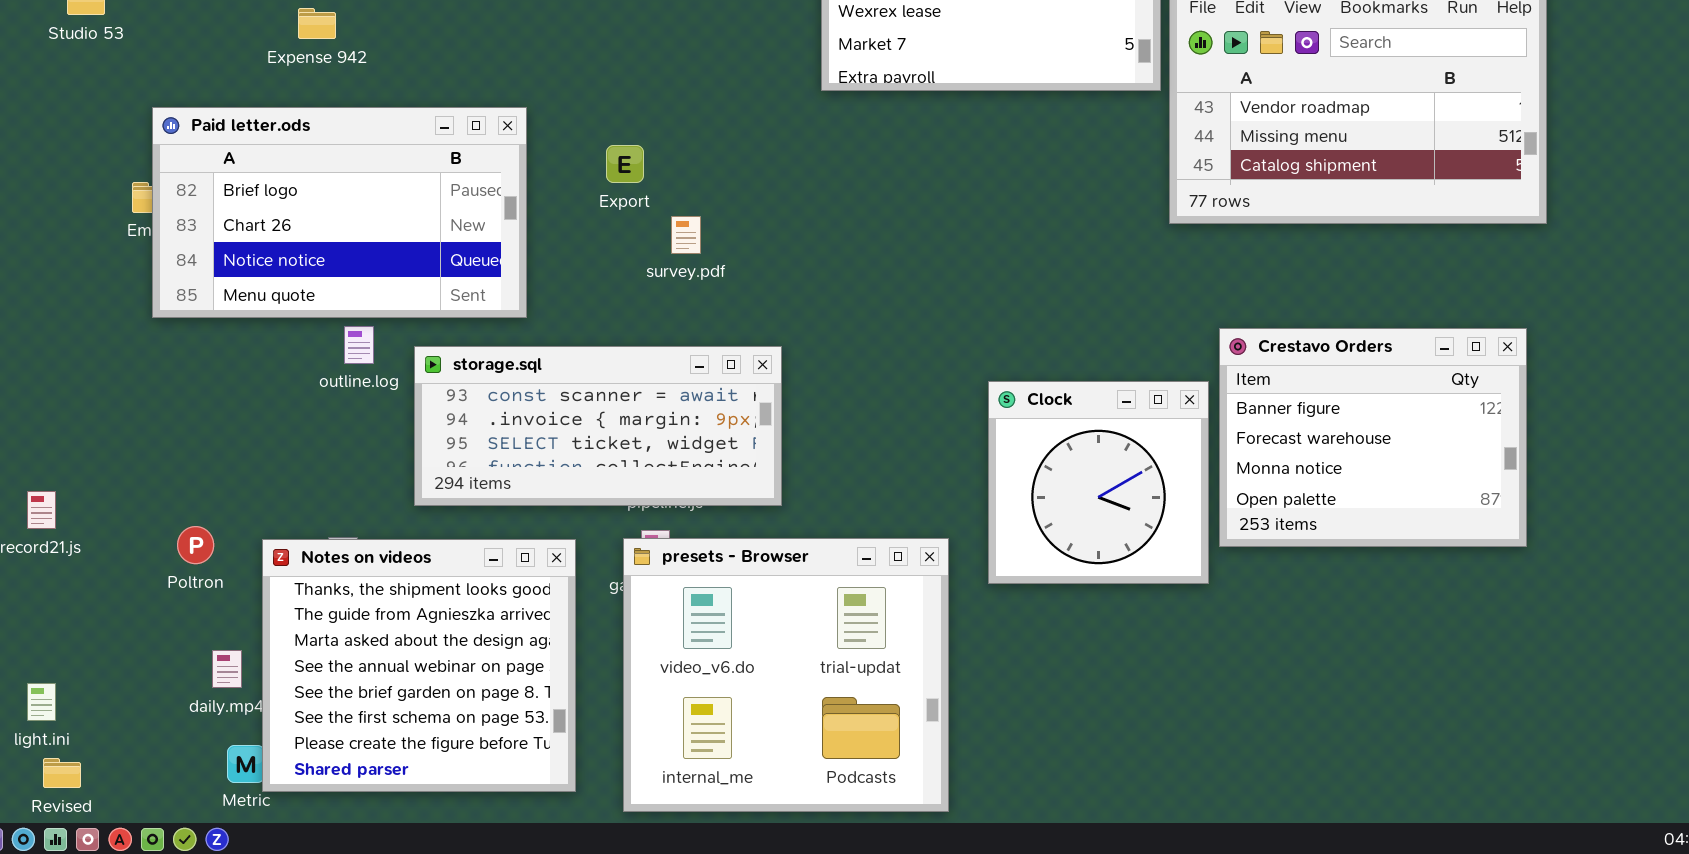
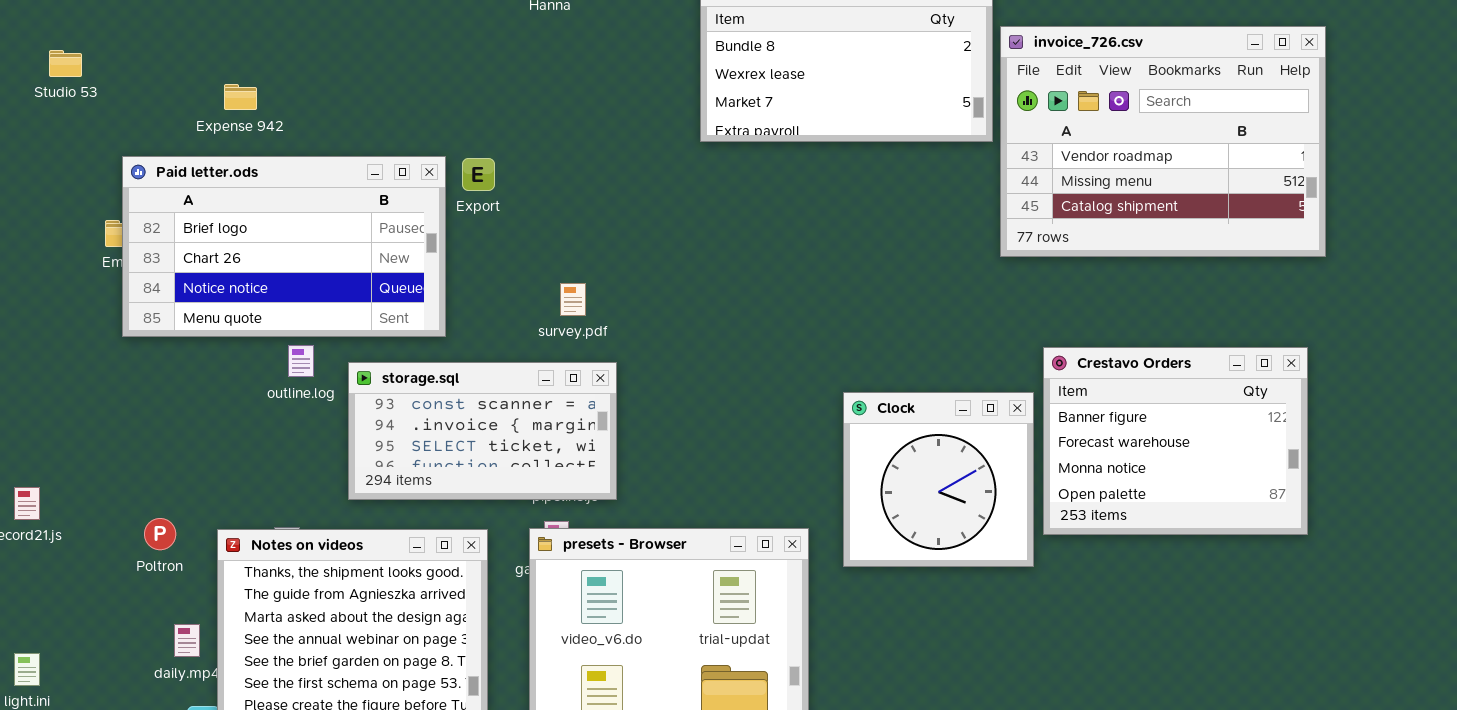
Expense 942: [298,8,336,39] -> [224,84,257,110], moved
Export: [606,145,644,183] -> [462,158,495,191], moved
survey.pdf: [671,216,701,254] -> [560,283,586,316], moved
storage.sql: [414,346,782,506] -> [348,362,617,500], resized

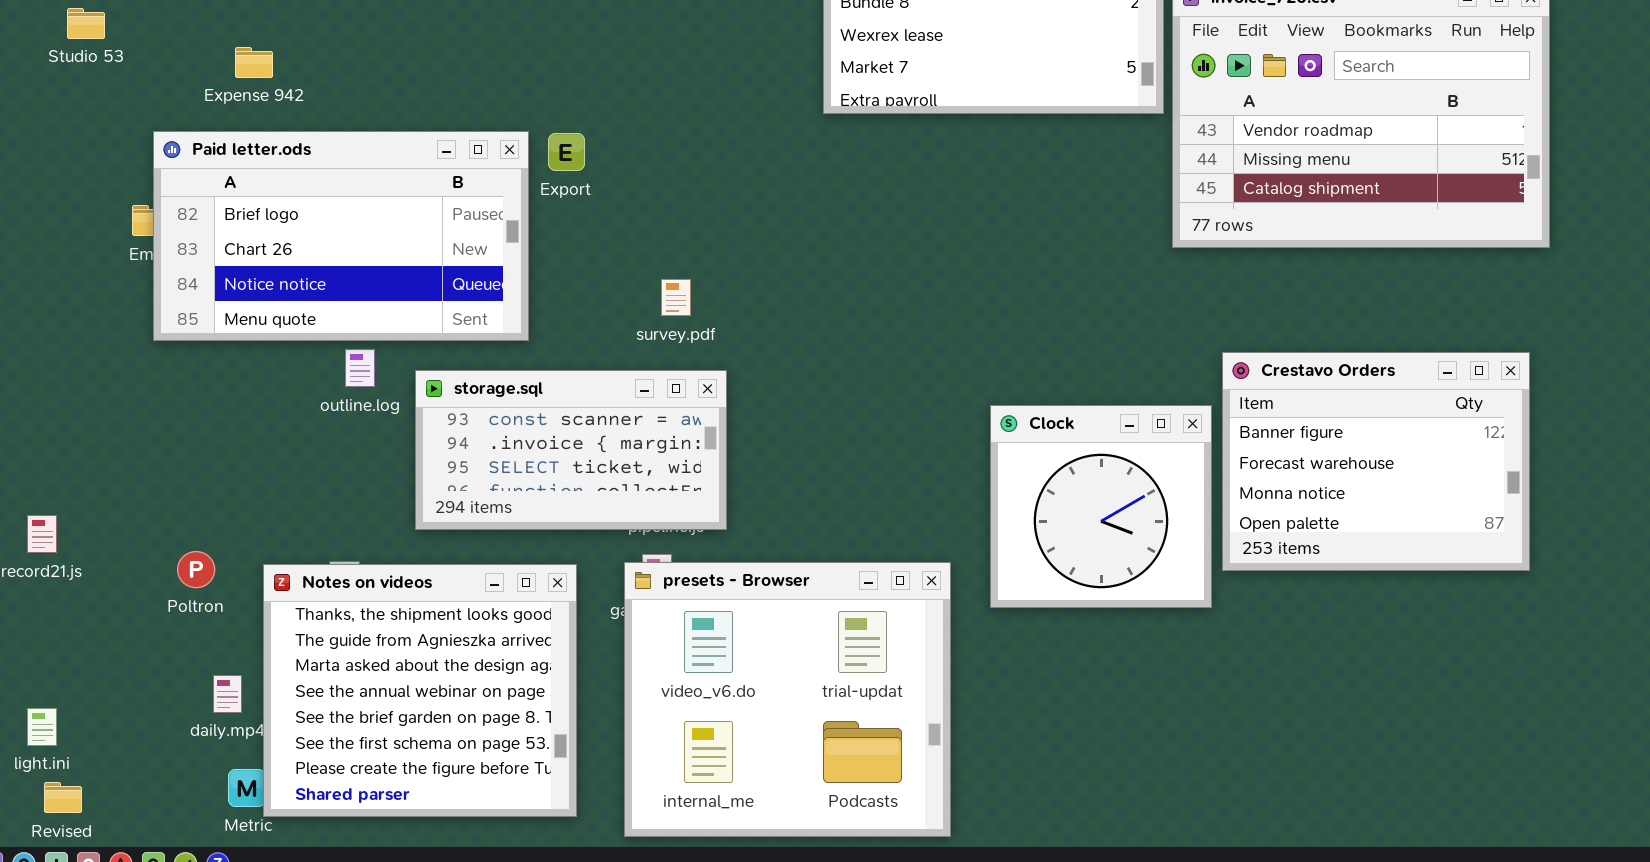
Expense 942: [224,84,257,110] -> [235,47,273,78], moved

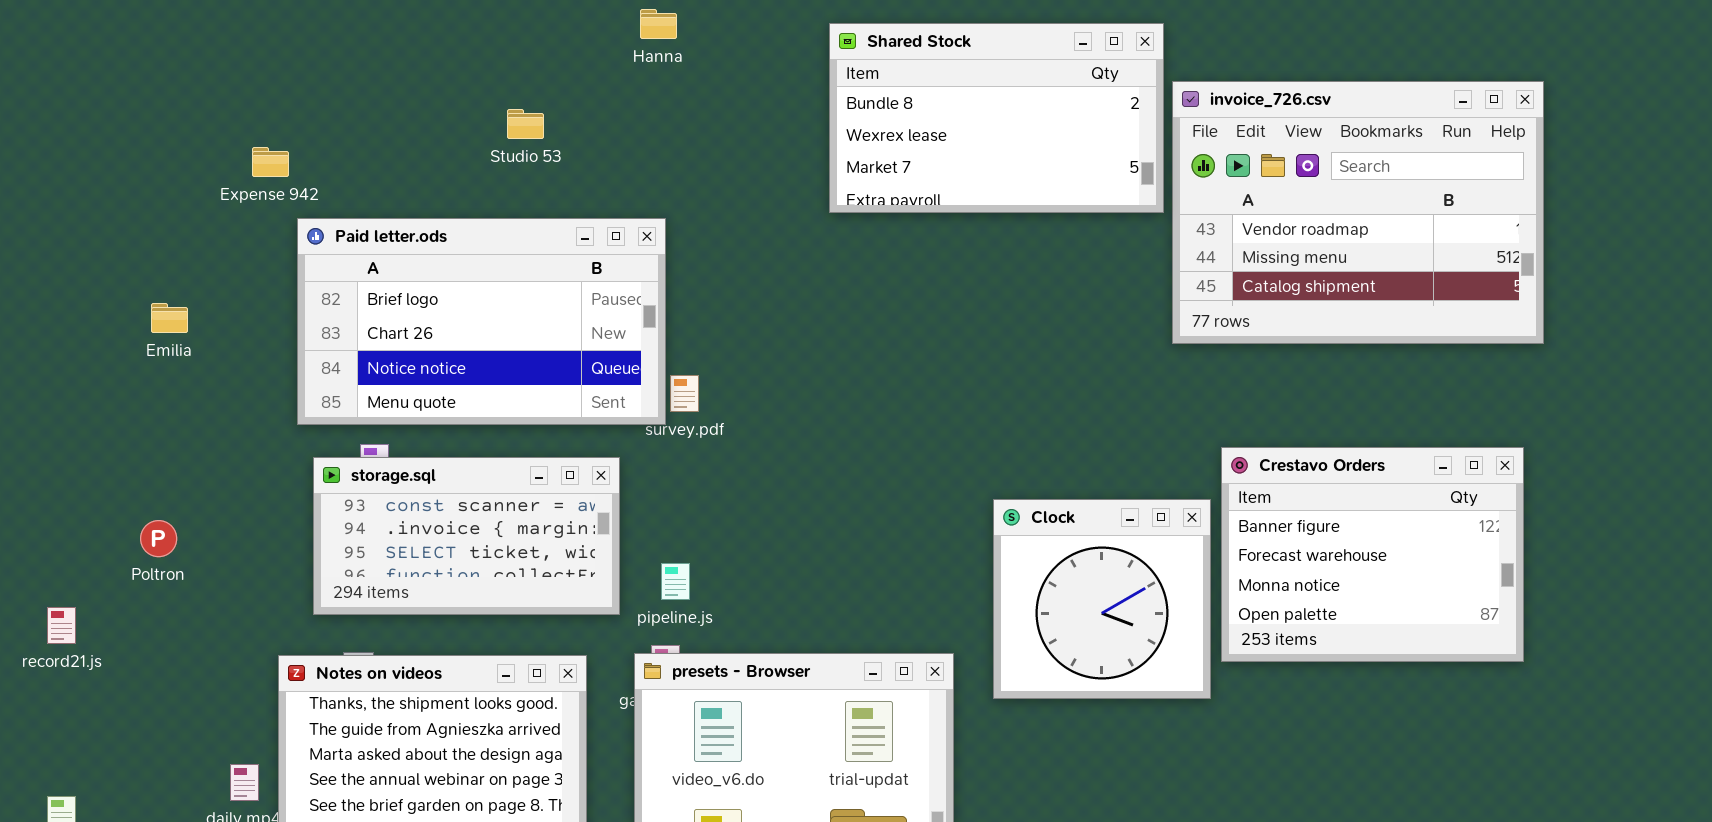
Studio 53: [67,8,105,39] -> [507,109,544,139], moved
Paid letter.ods: [153,131,529,341] -> [297,218,666,425], moved
storage.sql: [415,370,727,530] -> [313,457,620,615], moved
Poltron: [177,551,215,588] -> [140,520,177,557], moved

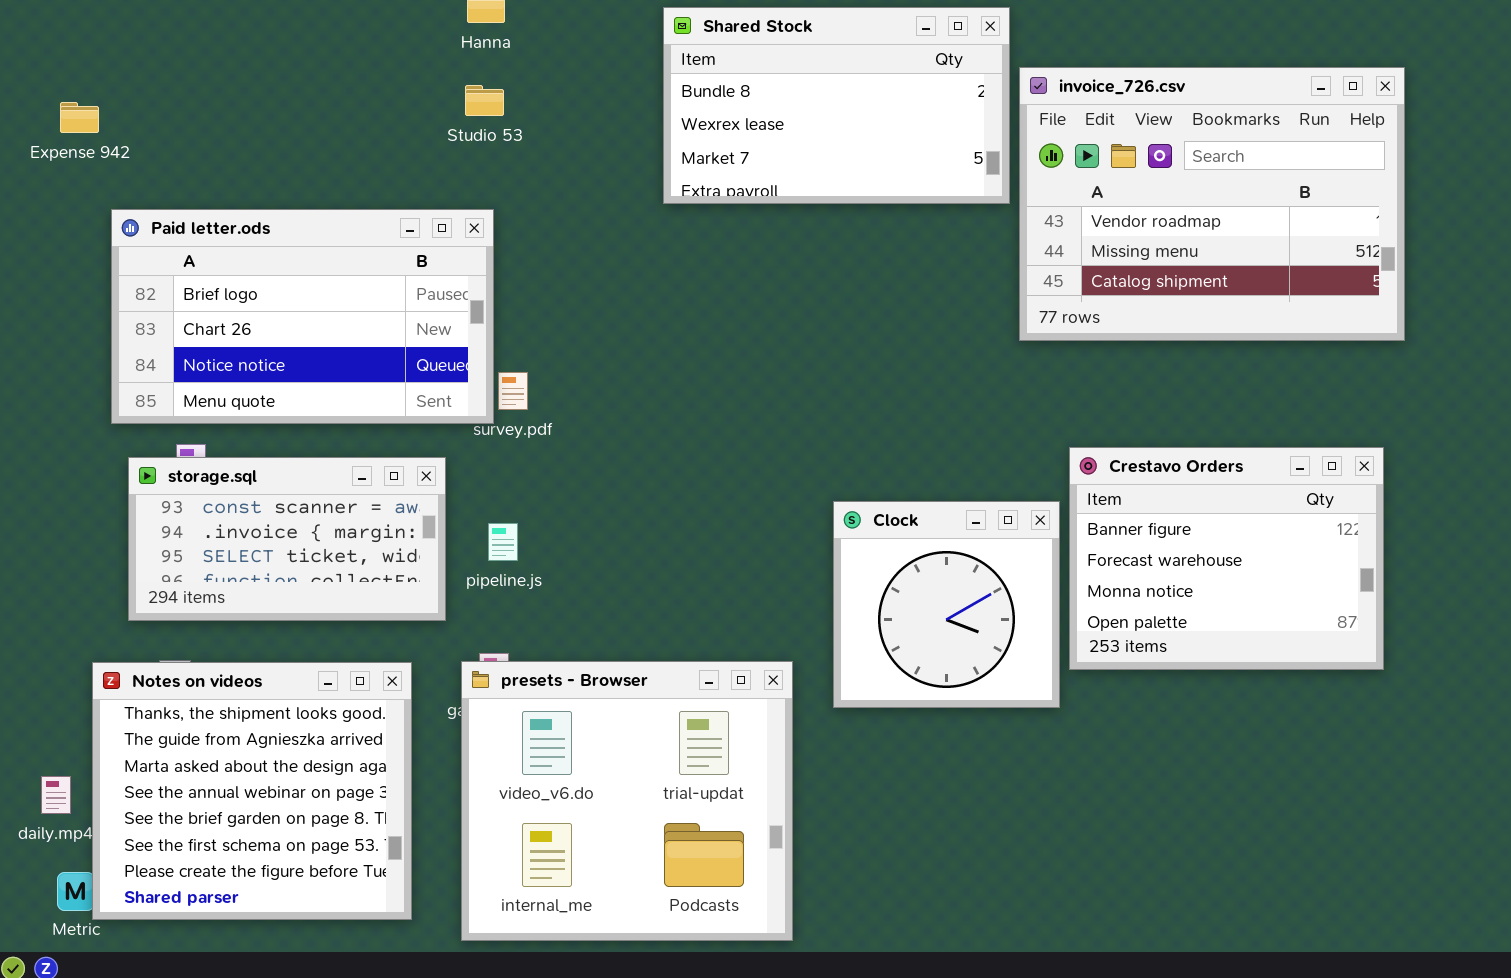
Studio 53: [507,109,544,139] -> [465,85,504,116], moved
Expense 942: [252,147,289,177] -> [60,102,99,133], moved
pipeline.js: [661,563,690,600] -> [488,523,518,561], moved

